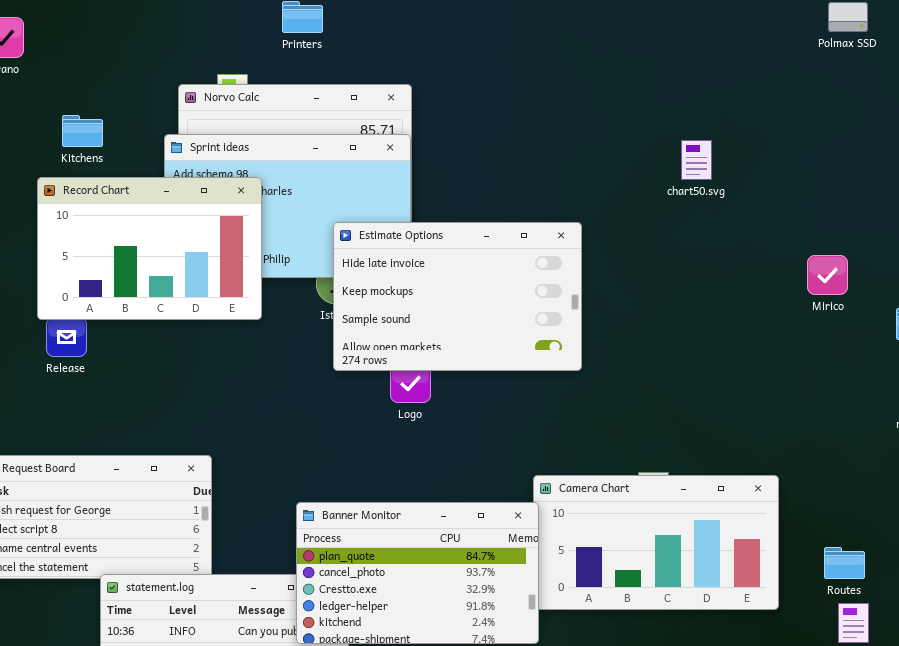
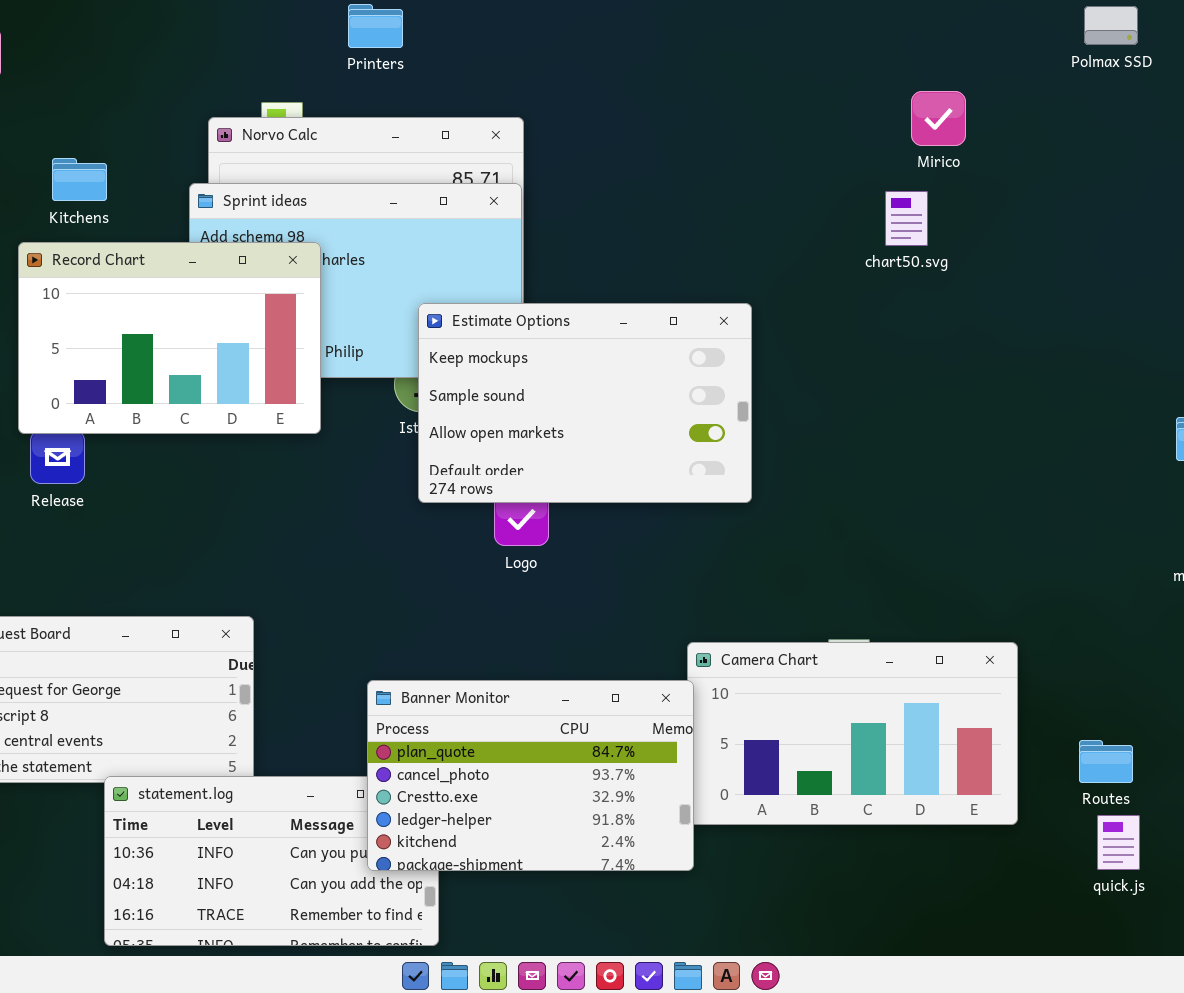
Estimate Options: [333,222,582,371] -> [418,303,752,503], scrolled down 1 row
Mirico: [807,255,848,295] -> [911,91,966,146], moved

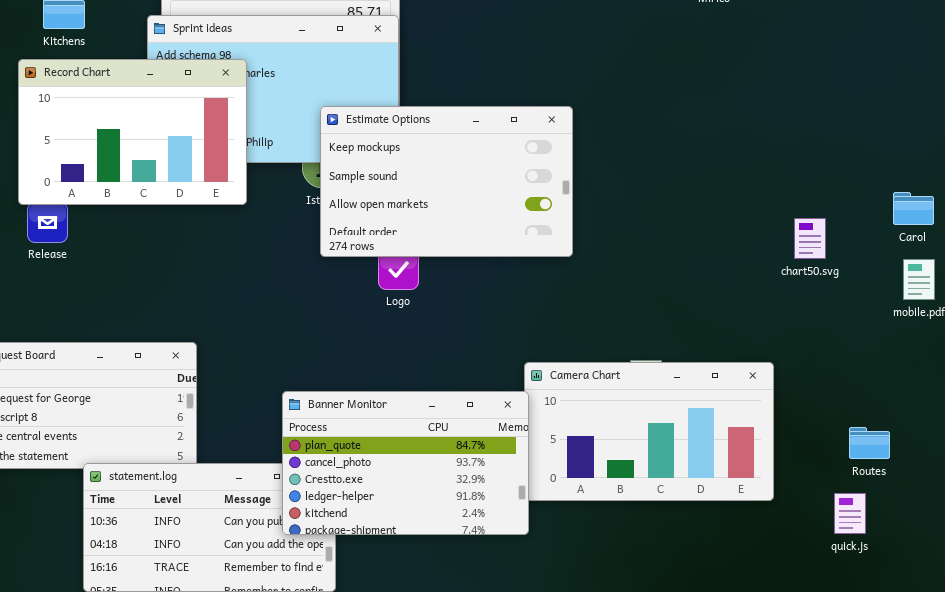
chart50.svg: [885,191,928,246] -> [794,218,826,259], moved
Routes: [1079,740,1133,783] -> [849,427,890,459], moved

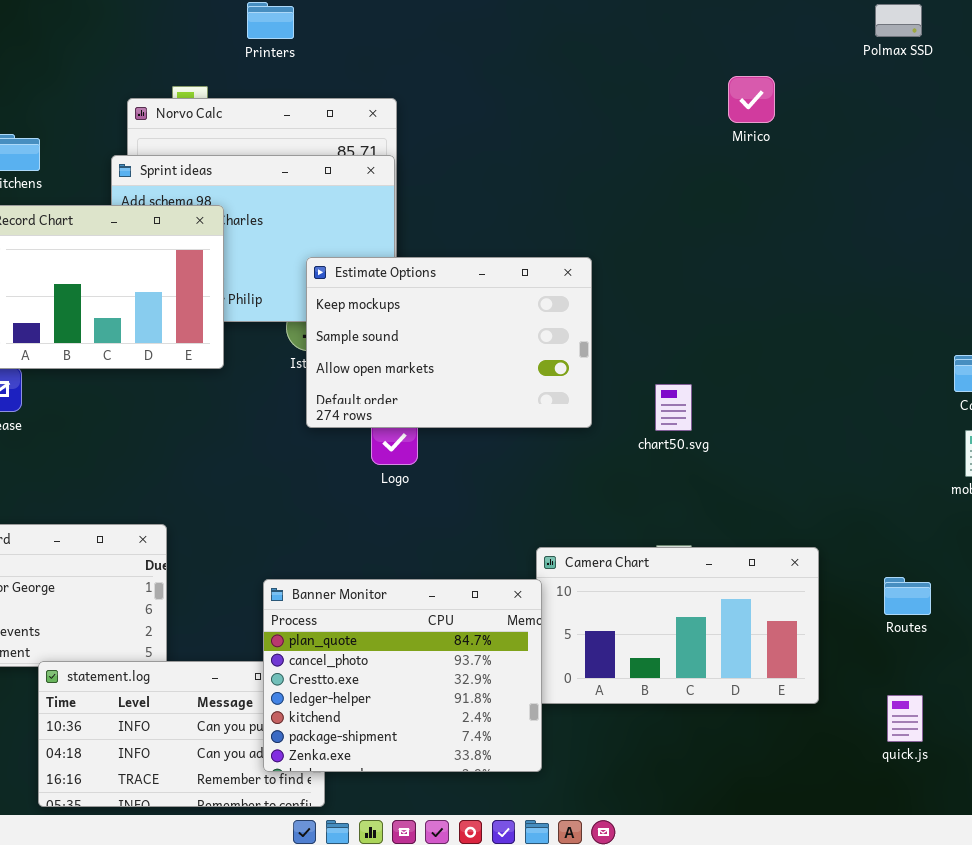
chart50.svg: [794,218,826,259] -> [655,384,692,431], moved
Banner Monitor: [282,391,529,535] -> [263,579,542,772], resized
Routes: [849,427,890,459] -> [884,577,931,615], moved

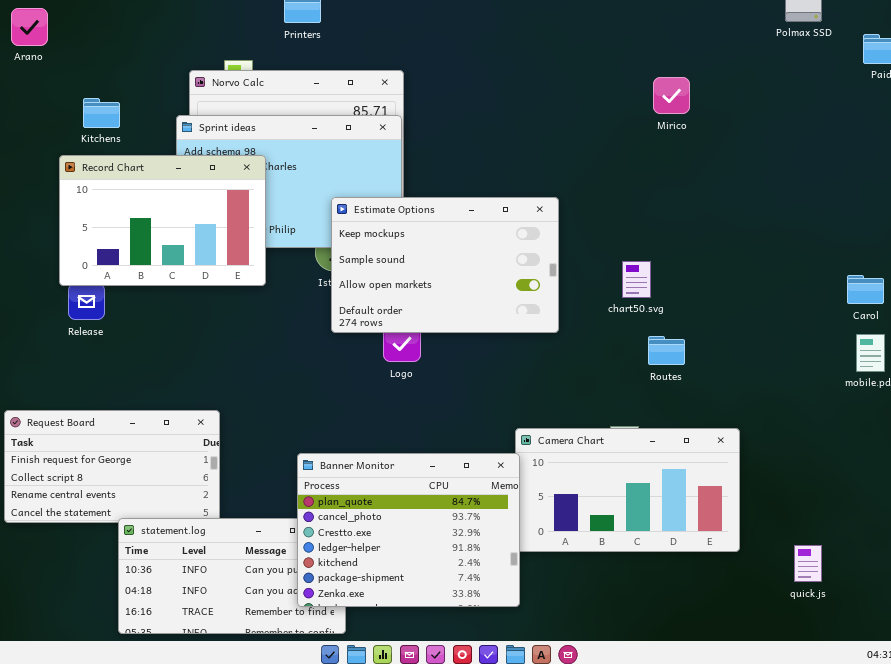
Mirico: [728,76,775,123] -> [653,77,690,114], moved
chart50.svg: [655,384,692,431] -> [622,261,651,298], moved
Routes: [884,577,931,615] -> [648,336,685,365], moved

